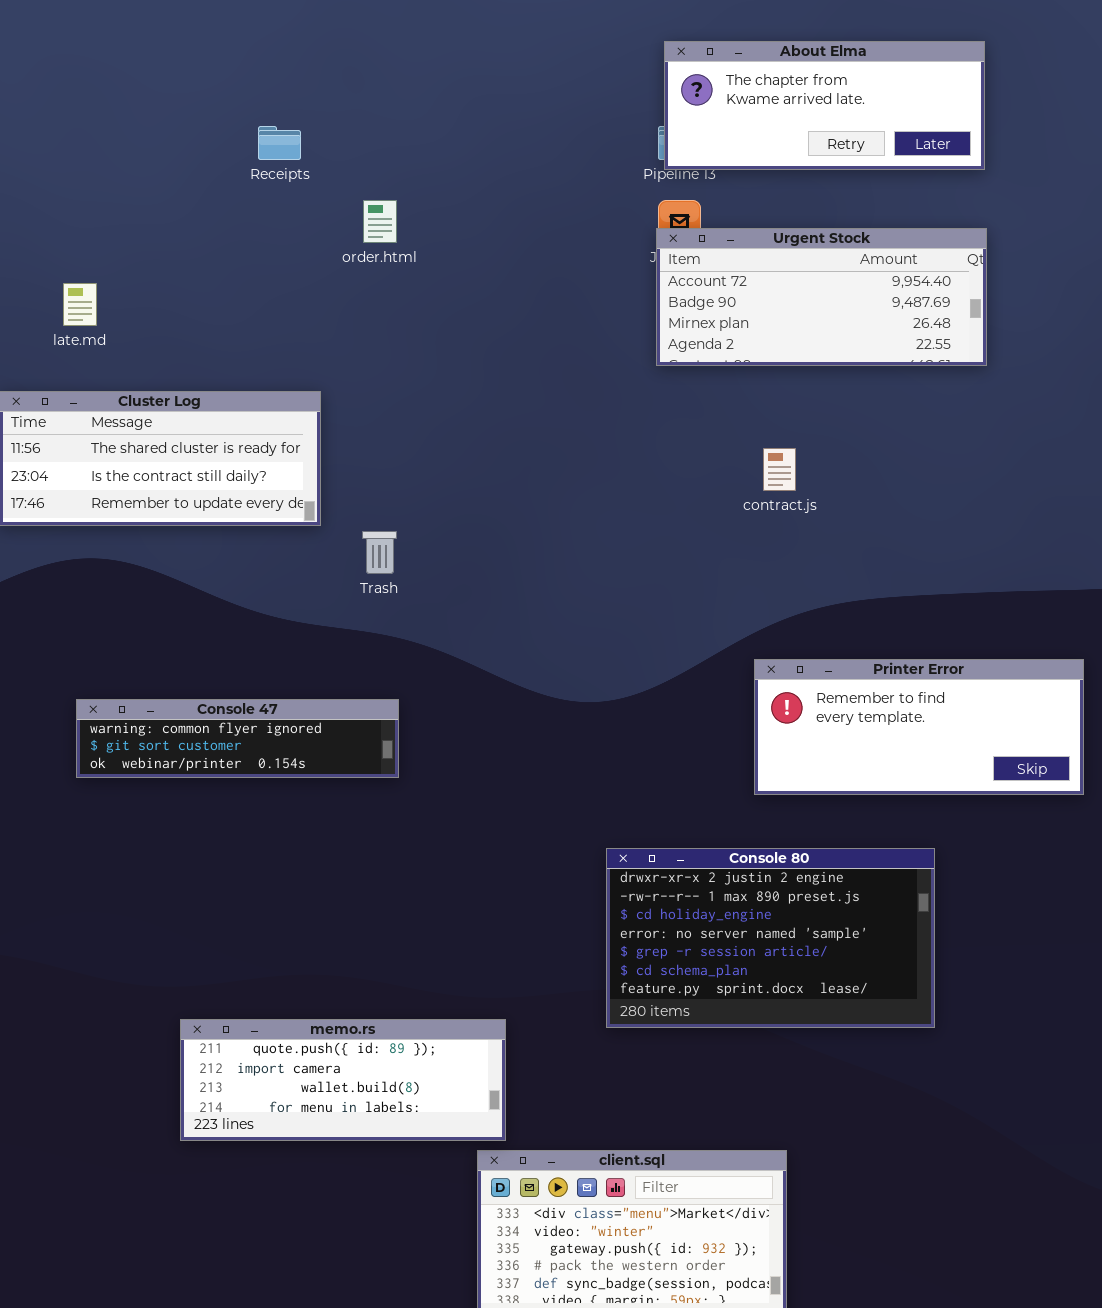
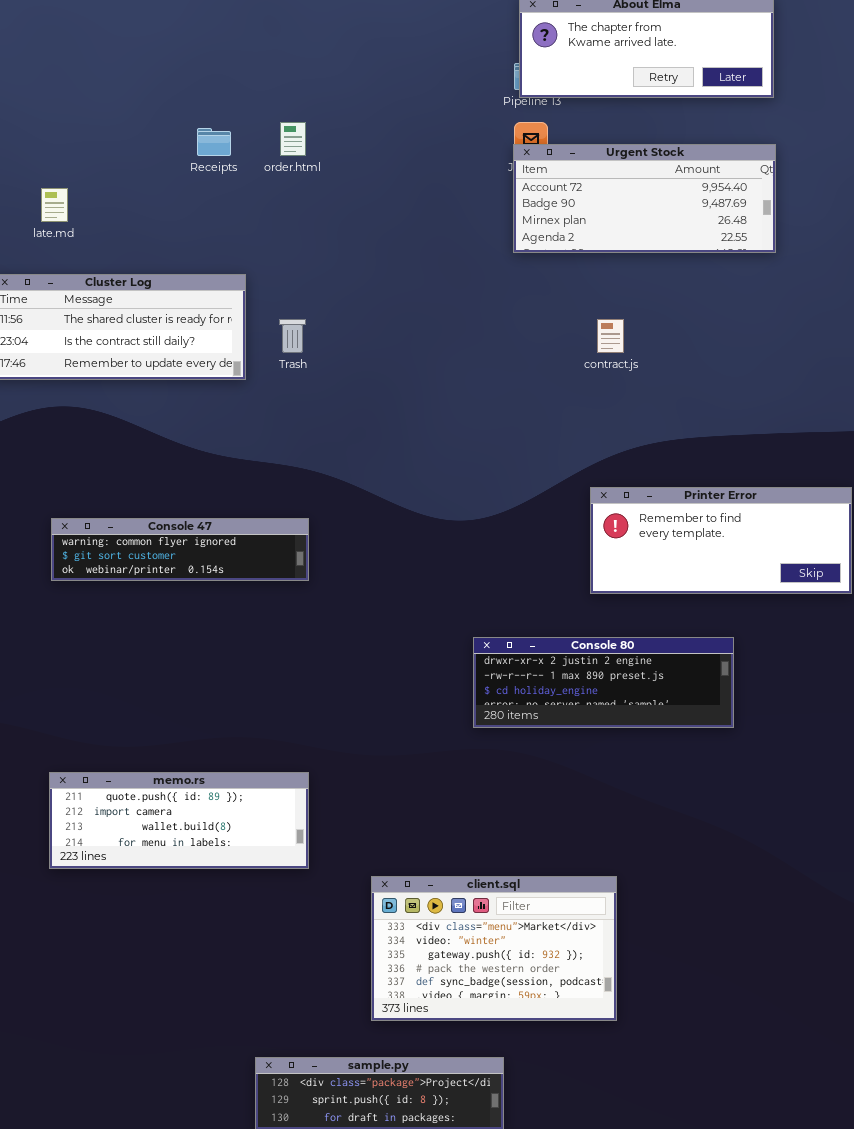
Receipts: [258,126,301,160] -> [197,128,231,156], moved
Trash: [362,531,397,574] -> [279,319,306,353], moved
Console 80: [606,848,935,1028] -> [473,637,734,728], resized
memo.rs: [180,1019,506,1141] -> [49,772,309,869], moved

